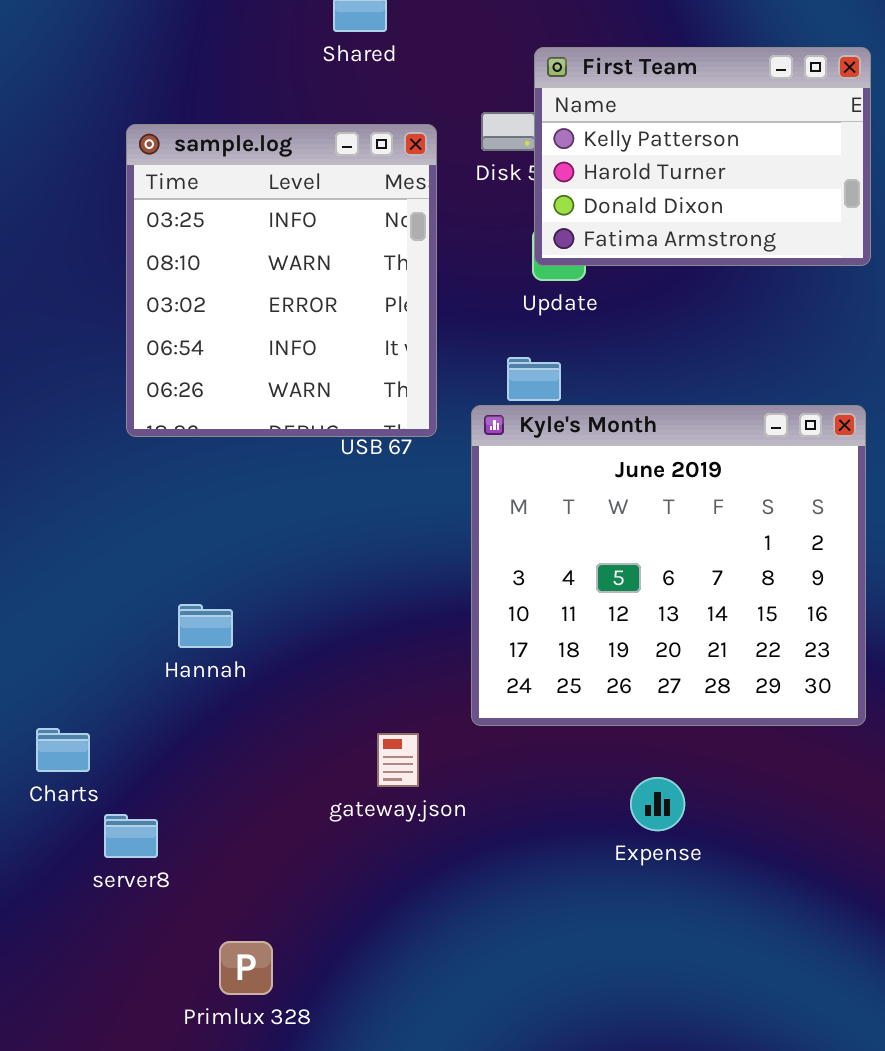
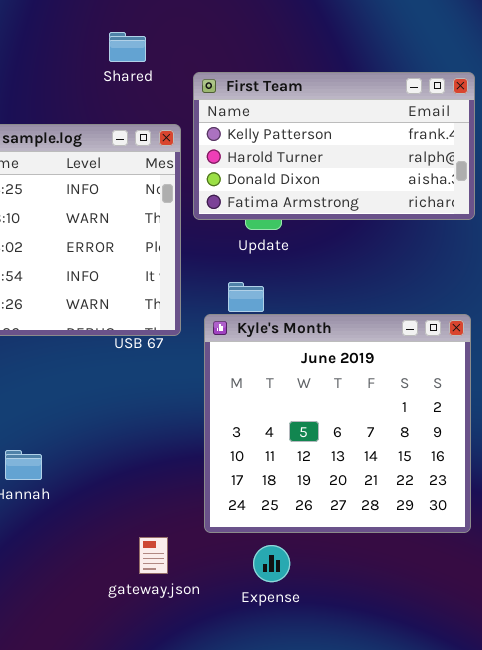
First Team: [534,47,871,266] -> [193,72,475,220], resized
Expense: [630,777,685,831] -> [253,545,290,582], moved

